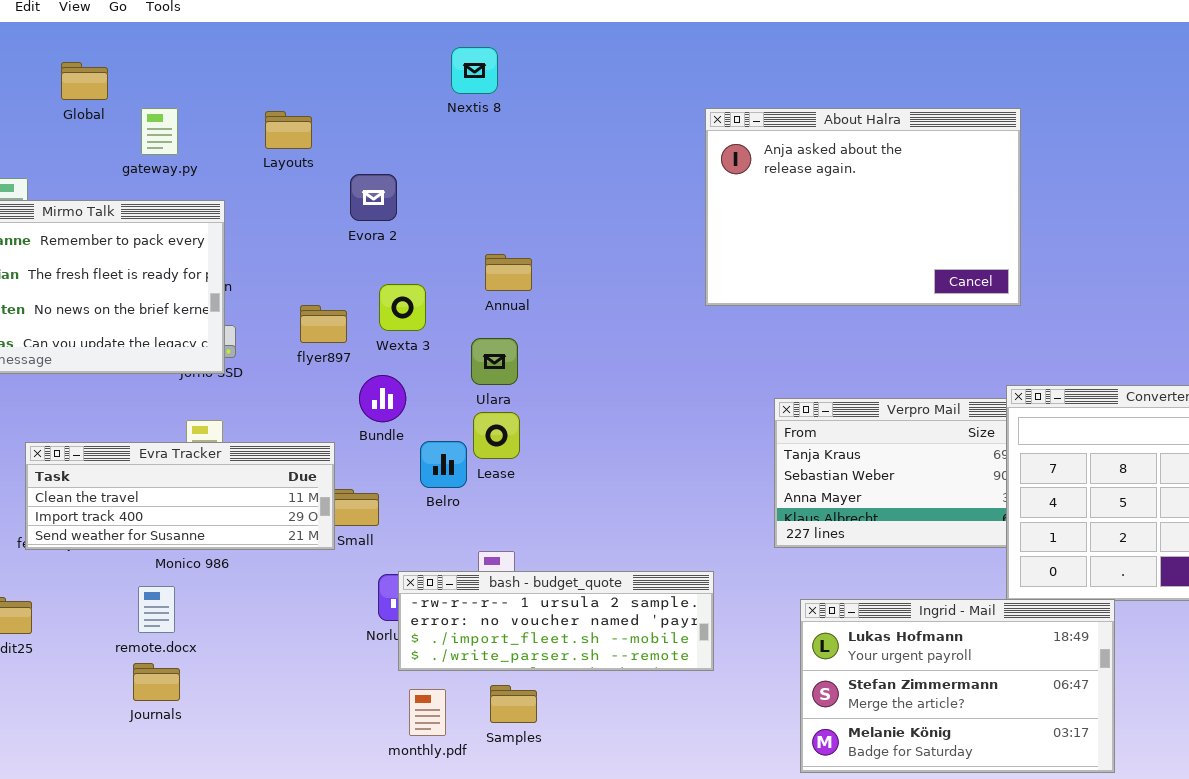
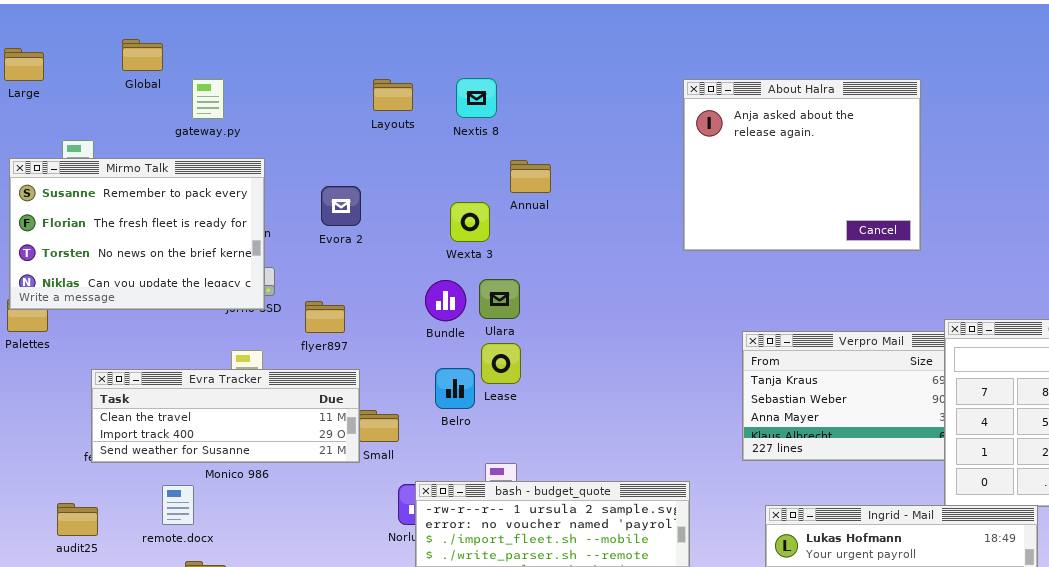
Nextis 8: [451,47,498,94] -> [456,78,497,118], moved
About Halra: [705,108,1021,306] -> [683,79,921,251], resized
Layouts: [265,111,312,149] -> [373,79,413,111], moved
Evora 2: [350,174,397,221] -> [321,186,361,226], moved
Annual: [485,254,532,291] -> [510,160,551,193], moved
Wexta 3: [379,284,426,331] -> [450,202,490,242], moved
flyer897: [300,305,347,343] -> [305,301,345,333], moved
Bundle: [359,375,406,422] -> [425,280,466,321], moved
remote.docx: [138,586,175,633] -> [162,485,194,525], moved

